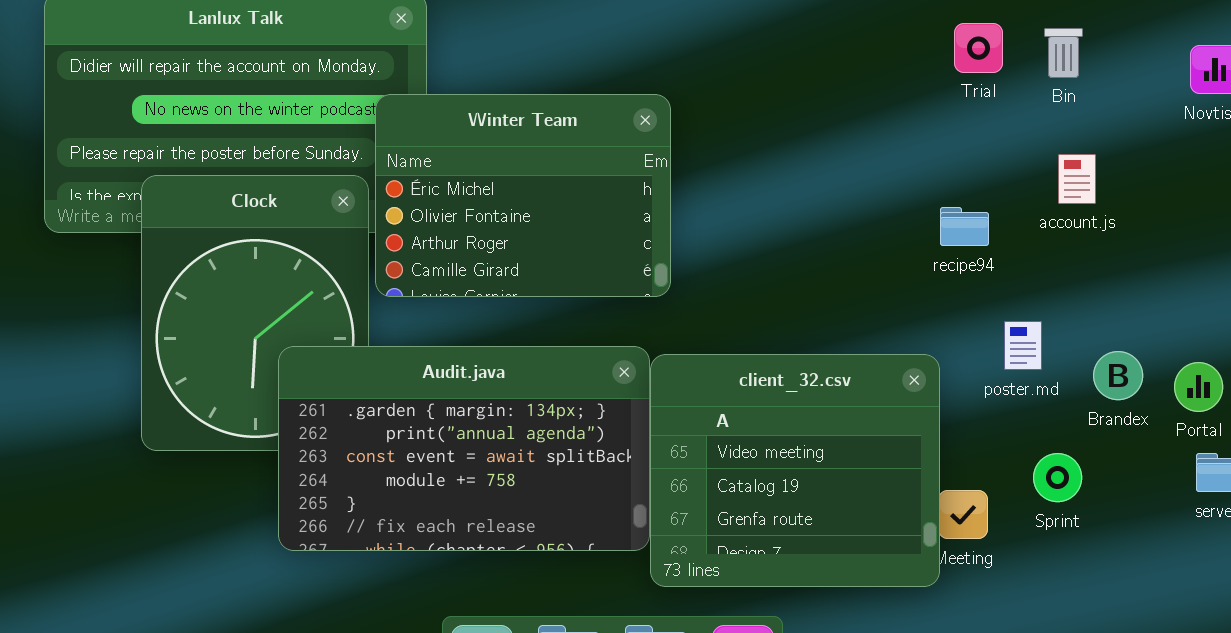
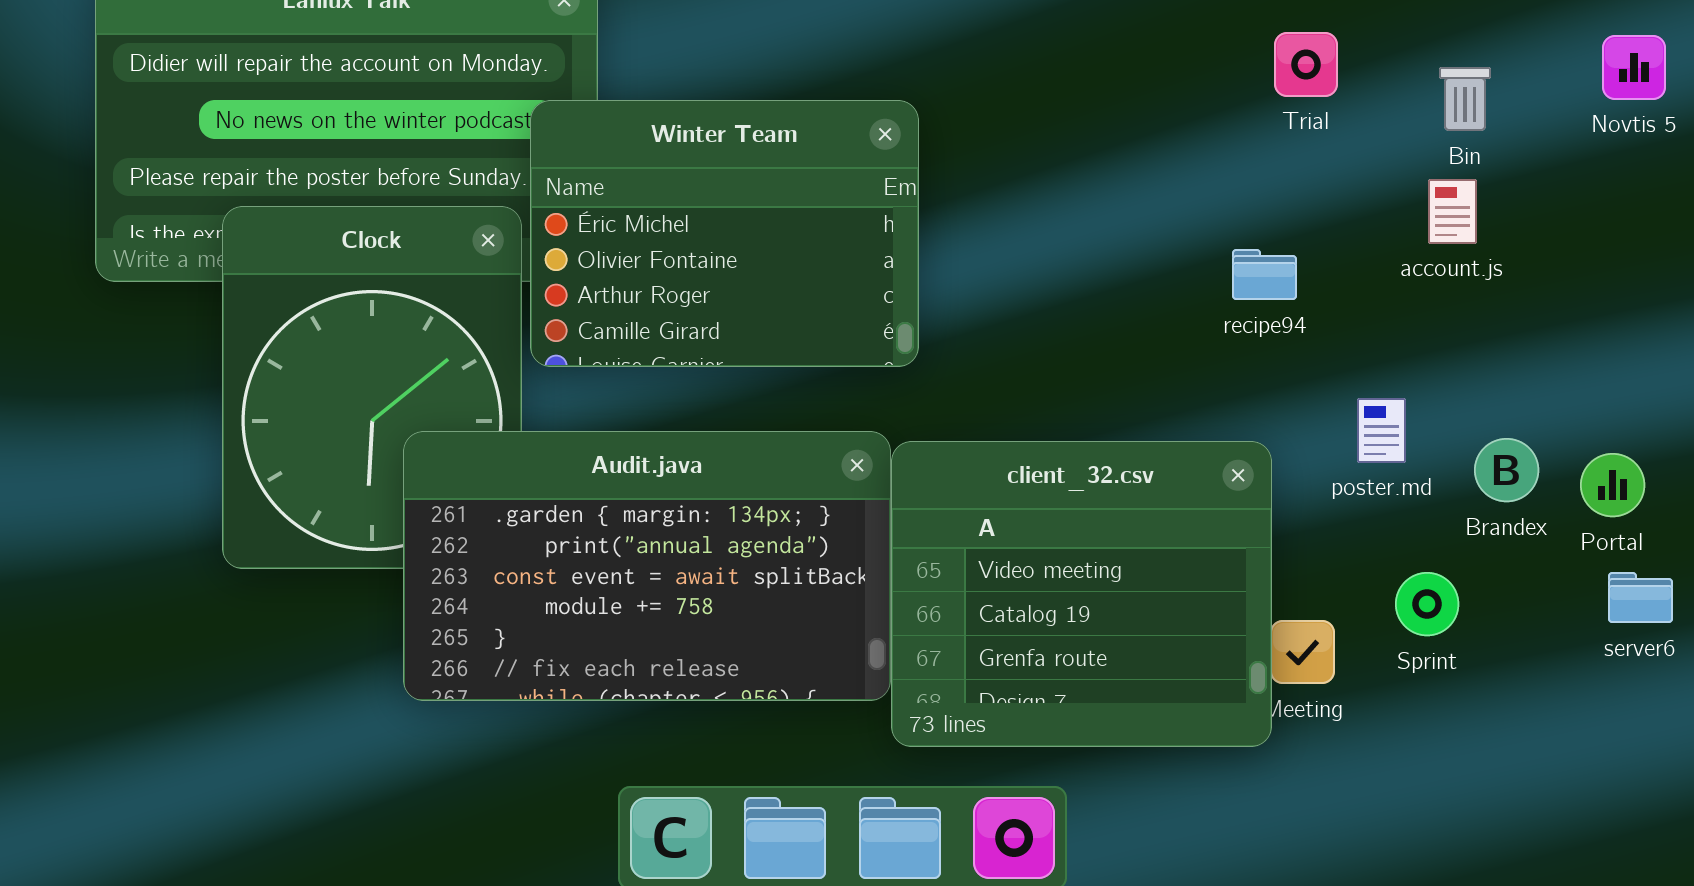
Trial: [954,23,1003,73] -> [1274,32,1338,97], moved
Bin: [1044,28,1083,78] -> [1439,67,1491,131], moved
recipe94: [940,207,989,246] -> [1232,249,1297,300], moved

